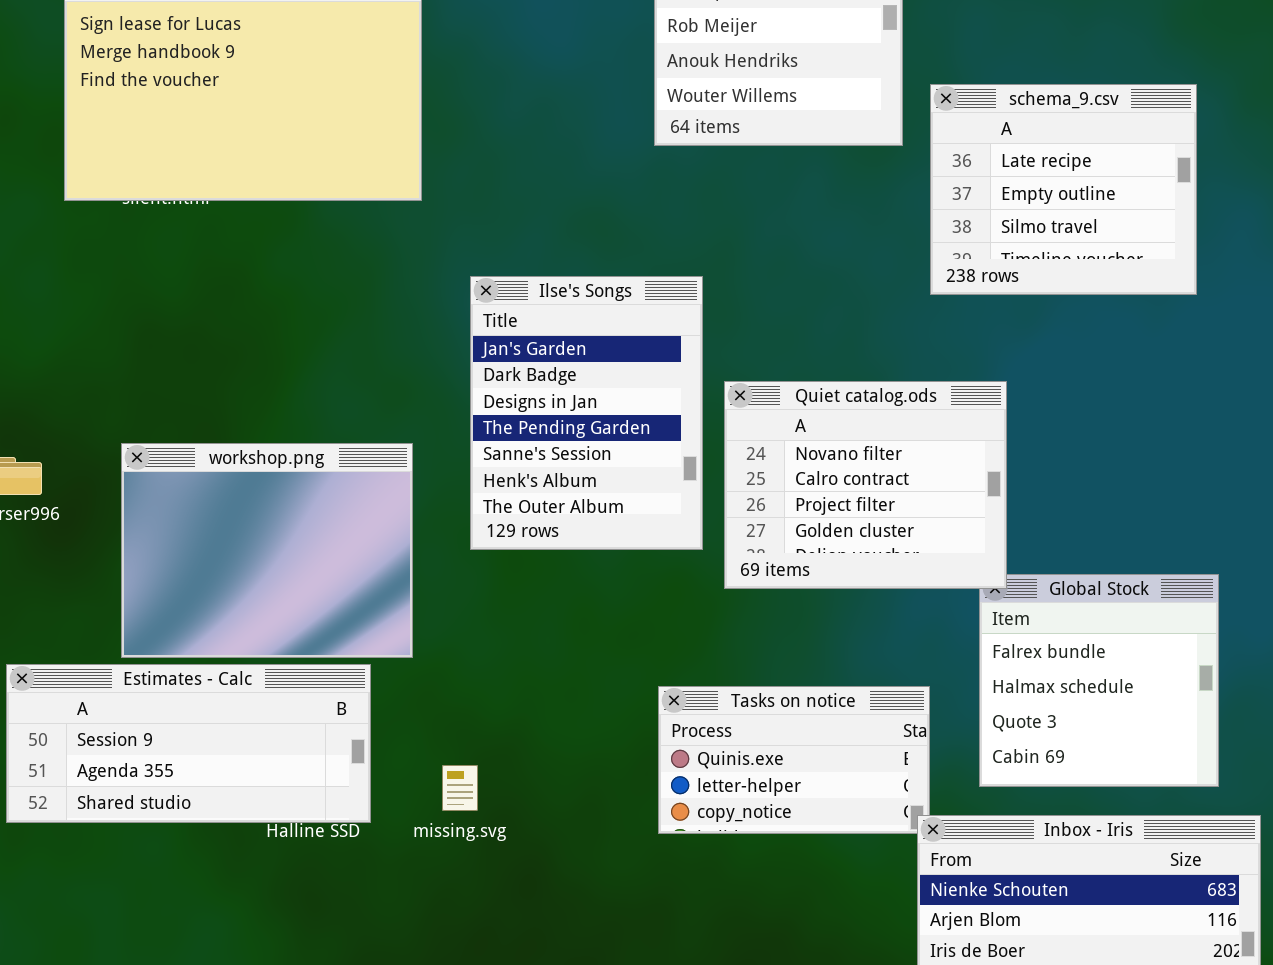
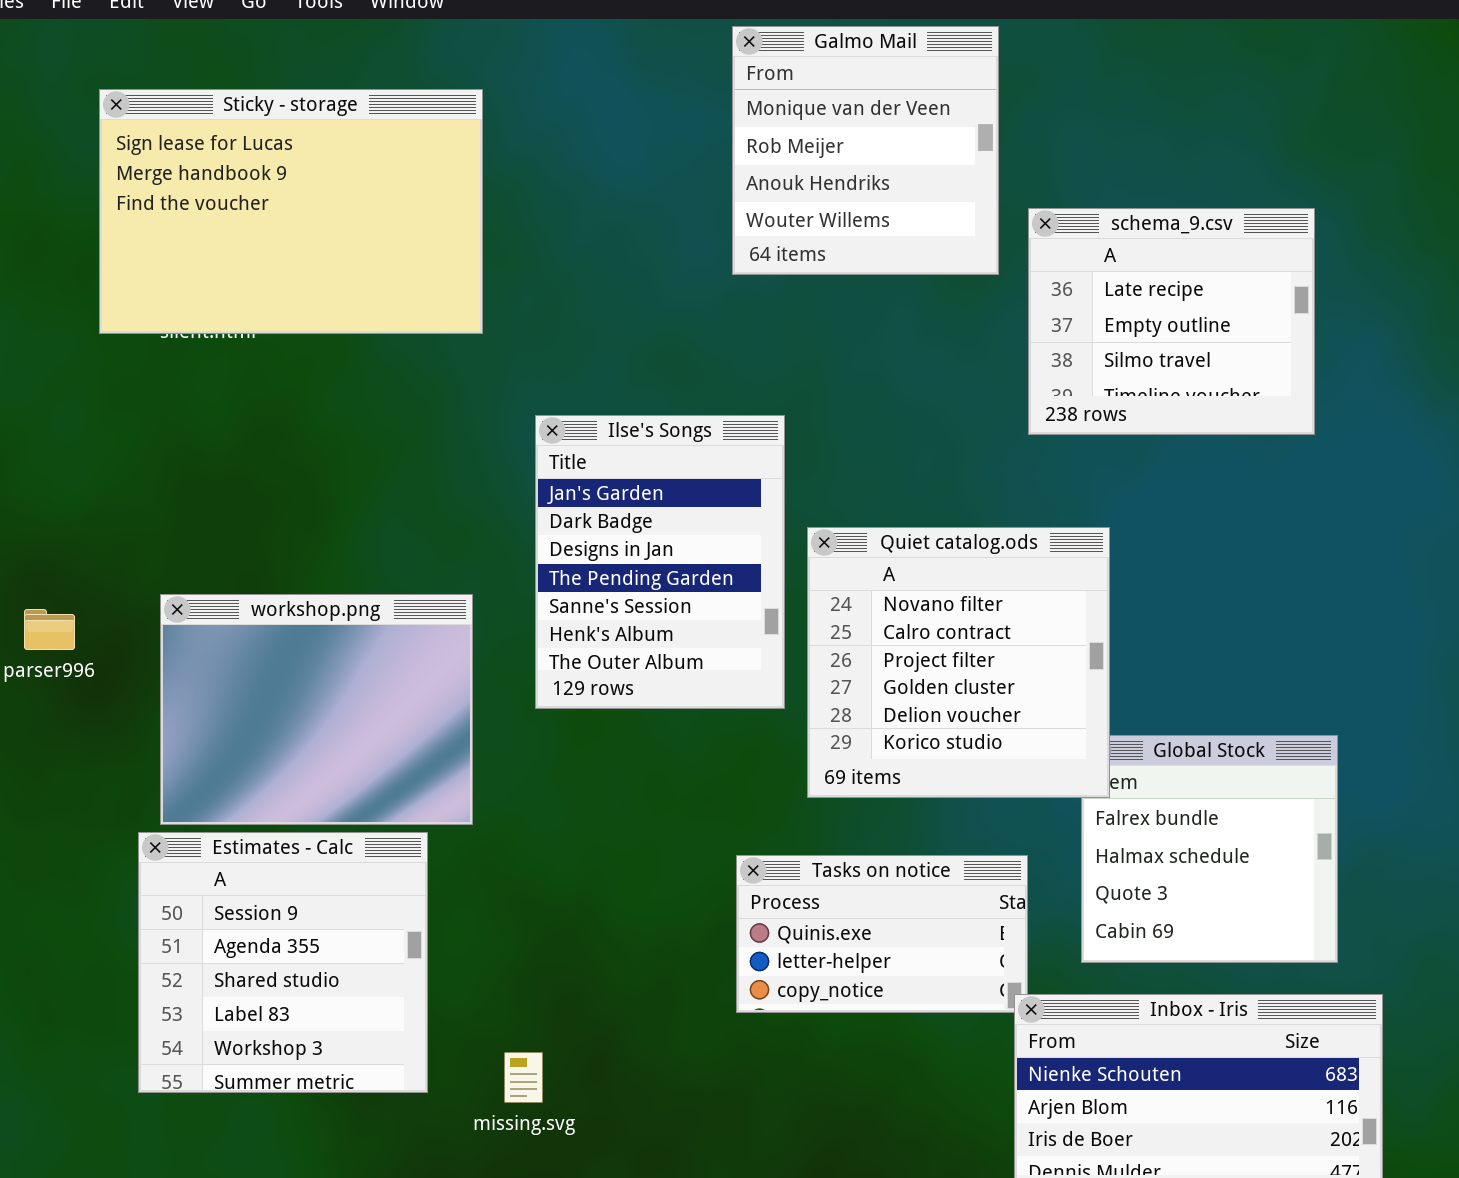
Quiet catalog.ods: [724,381,1007,589] -> [807,527,1110,798], resized
Estimates - Calc: [6,664,371,823] -> [138,832,428,1093], resized
missing.svg: [442,765,478,811] -> [504,1052,543,1103], moved

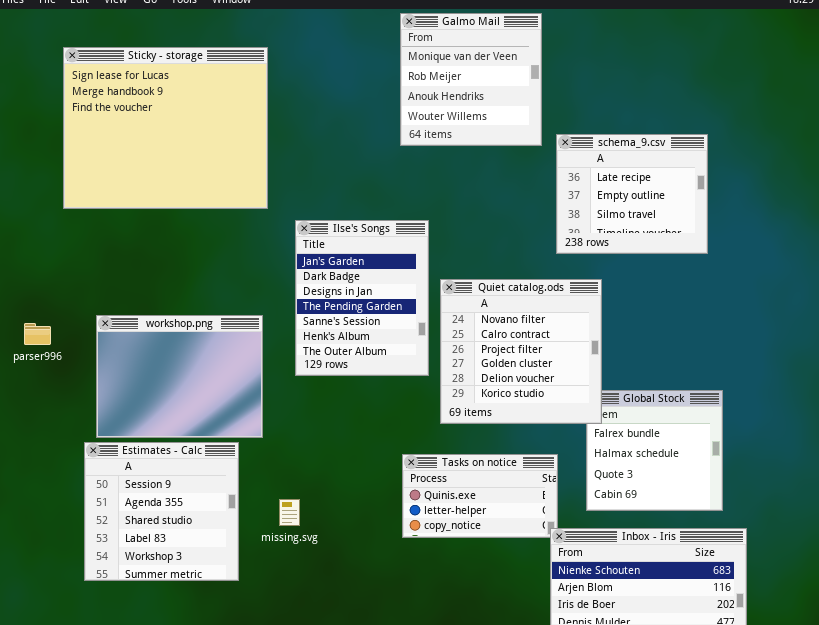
Sticky - storage: [99,89,483,334] -> [63,47,268,209], resized
schema_9.csv: [1028,208,1315,435] -> [556,134,708,254], moved
missing.svg: [504,1052,543,1103] -> [279,499,300,526], moved

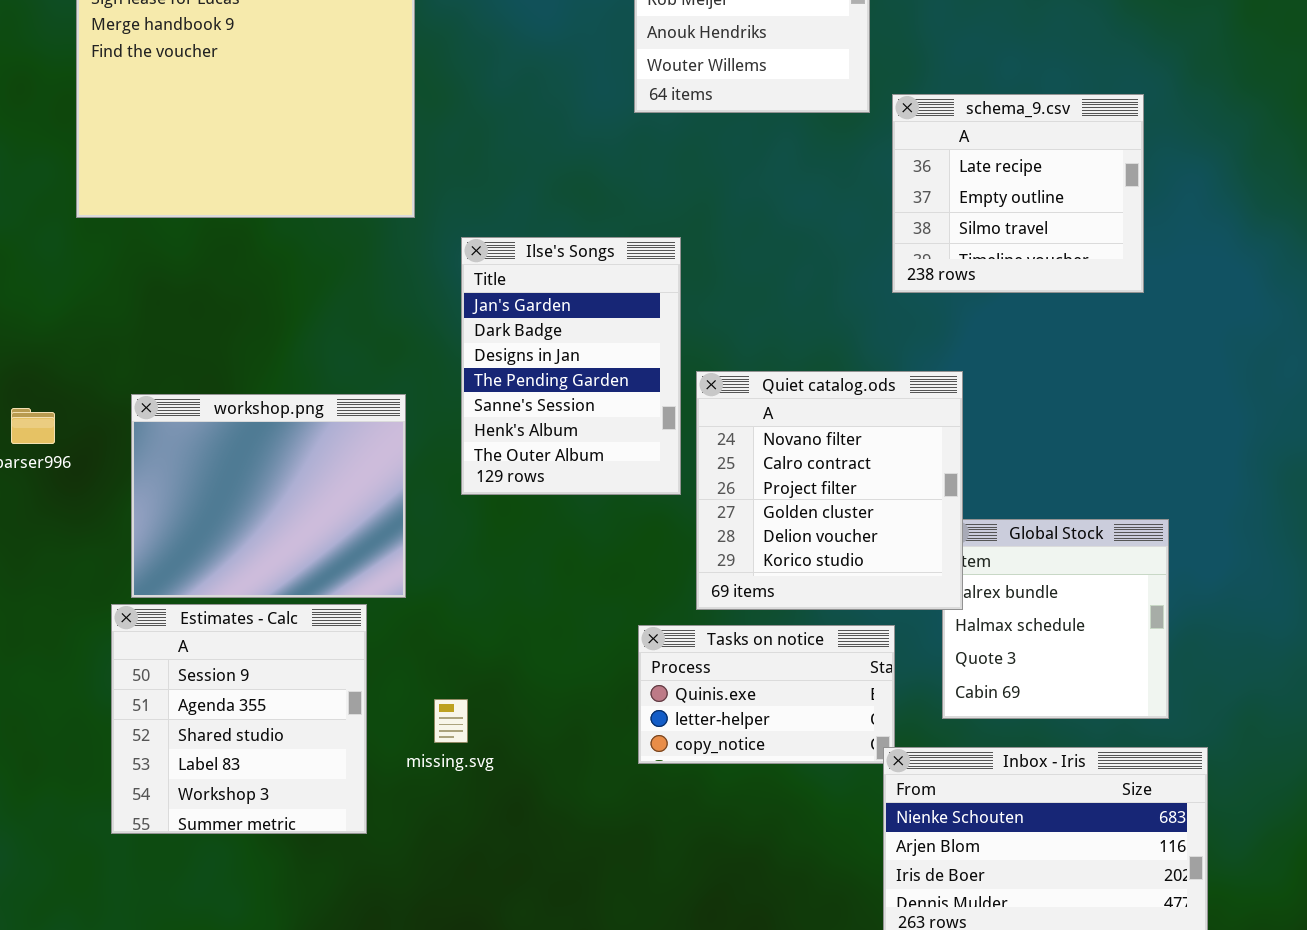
Quiet catalog.ods: [440,279,602,424] -> [696,371,963,610], moved

